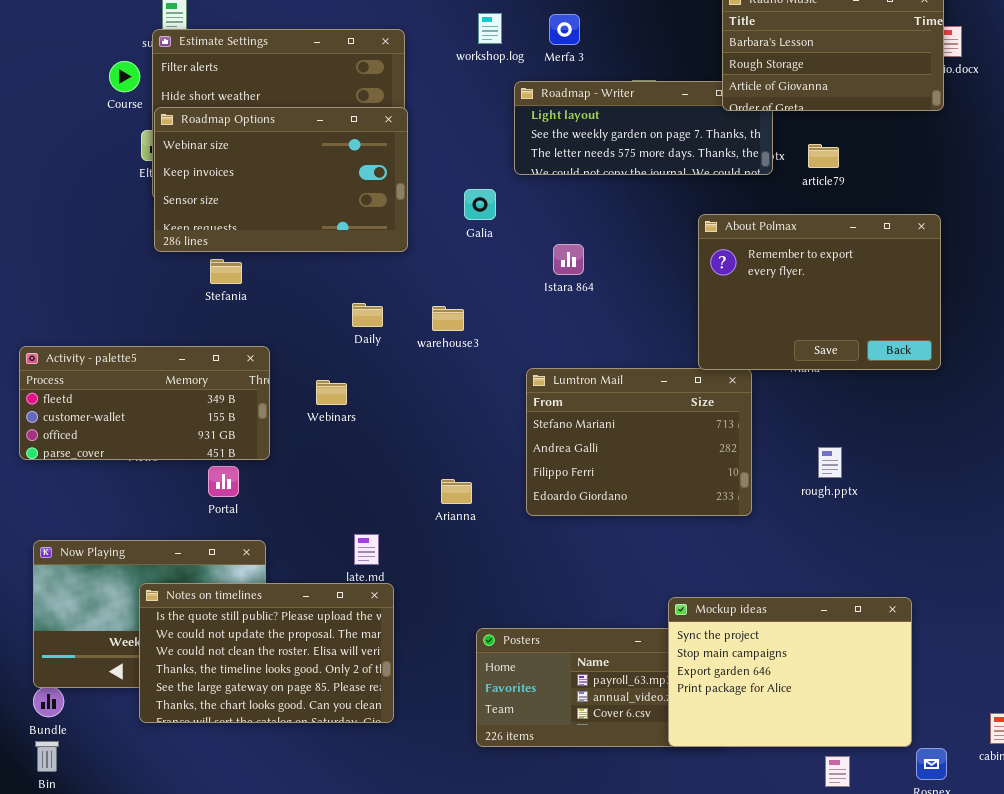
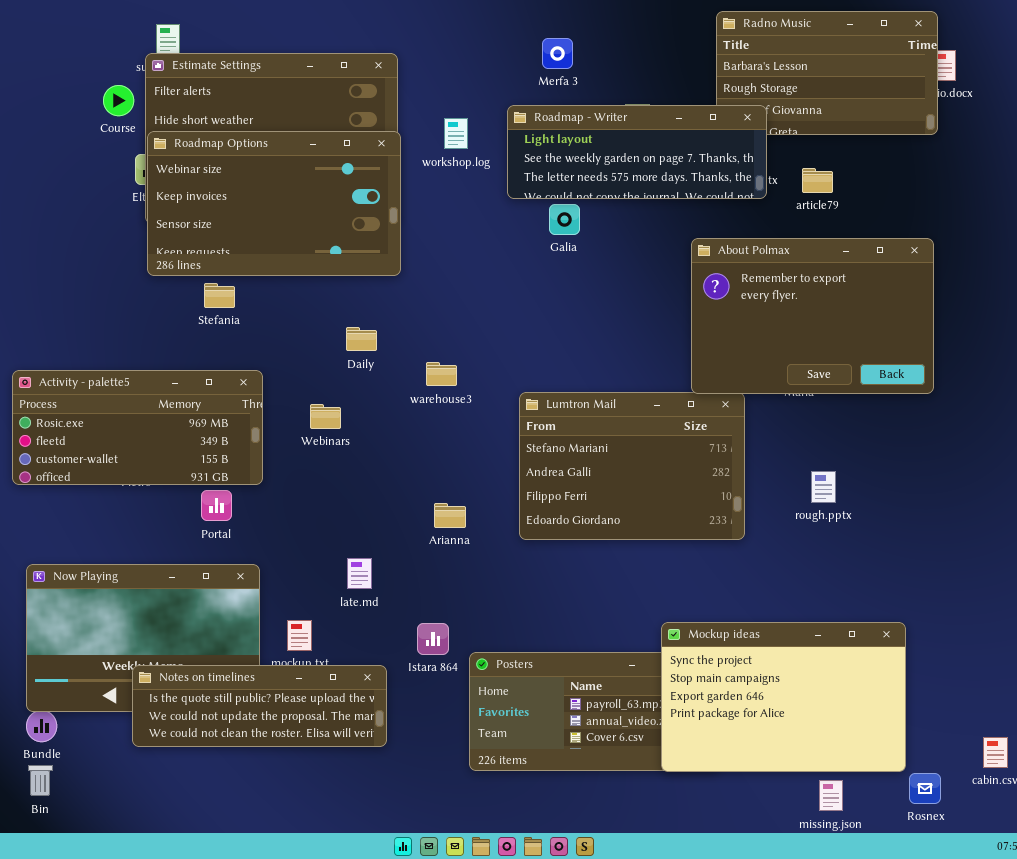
workshop.log: [478,13,502,44] -> [444,118,468,149], moved
Roadmap - Writer: [514,81,773,175] -> [507,105,767,199], raised
Galia: [464,189,496,220] -> [549,204,580,235], moved
Istara 864: [553,244,584,275] -> [417,623,449,655], moved
warehouse3: [432,306,464,331] -> [426,362,457,386], moved
Activity - palette5: [19,346,270,460] -> [12,370,263,485], scrolled up 1 row
Notes on timelines: [139,583,394,723] -> [132,665,387,747], resized

